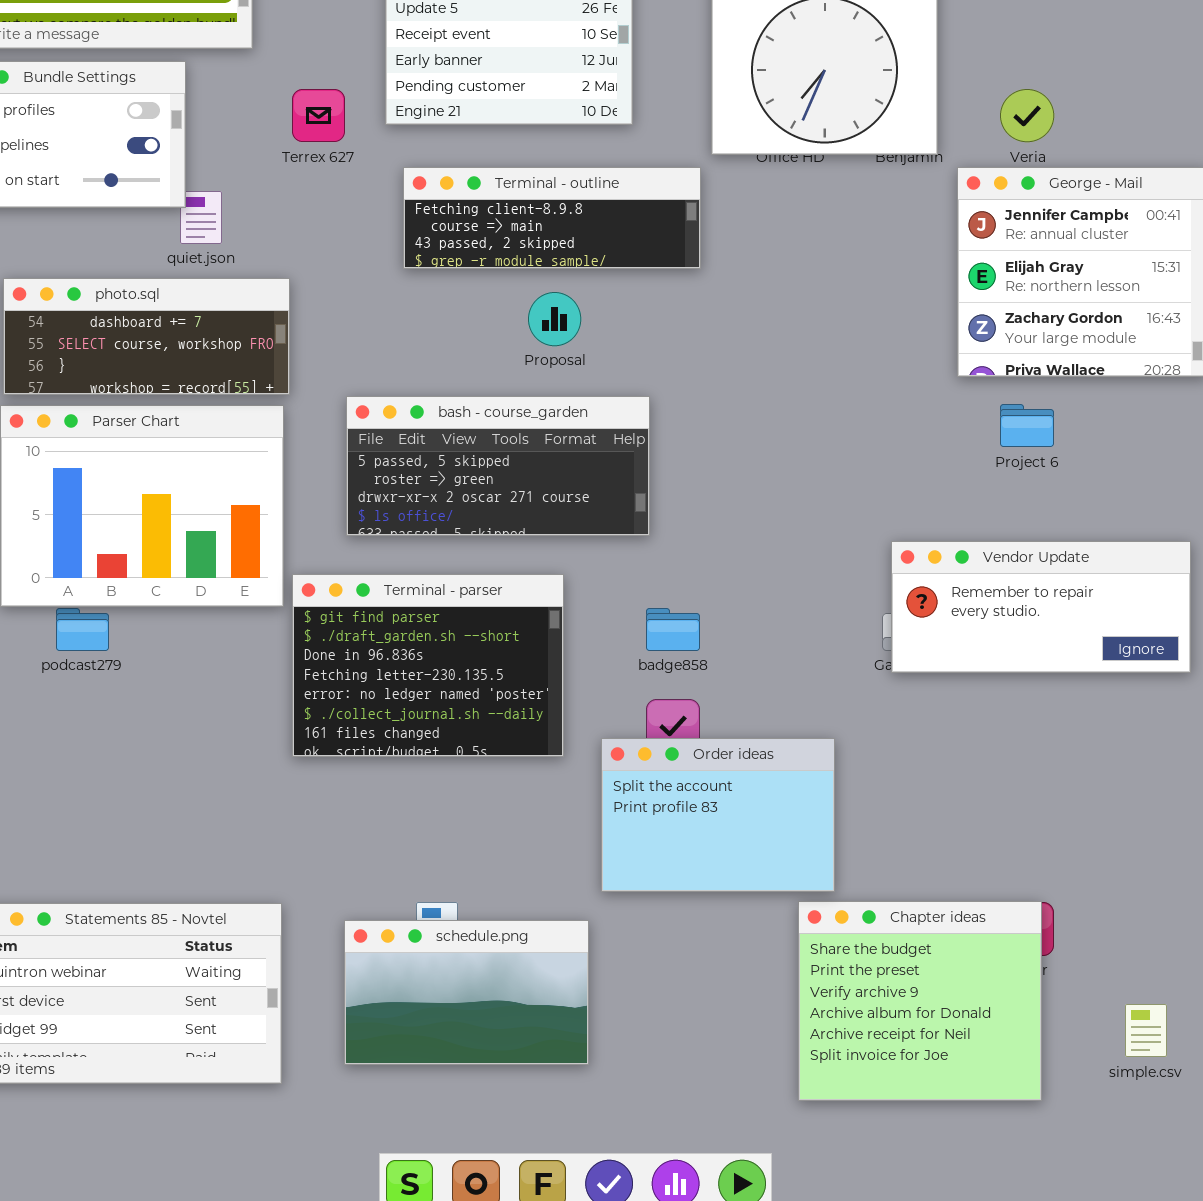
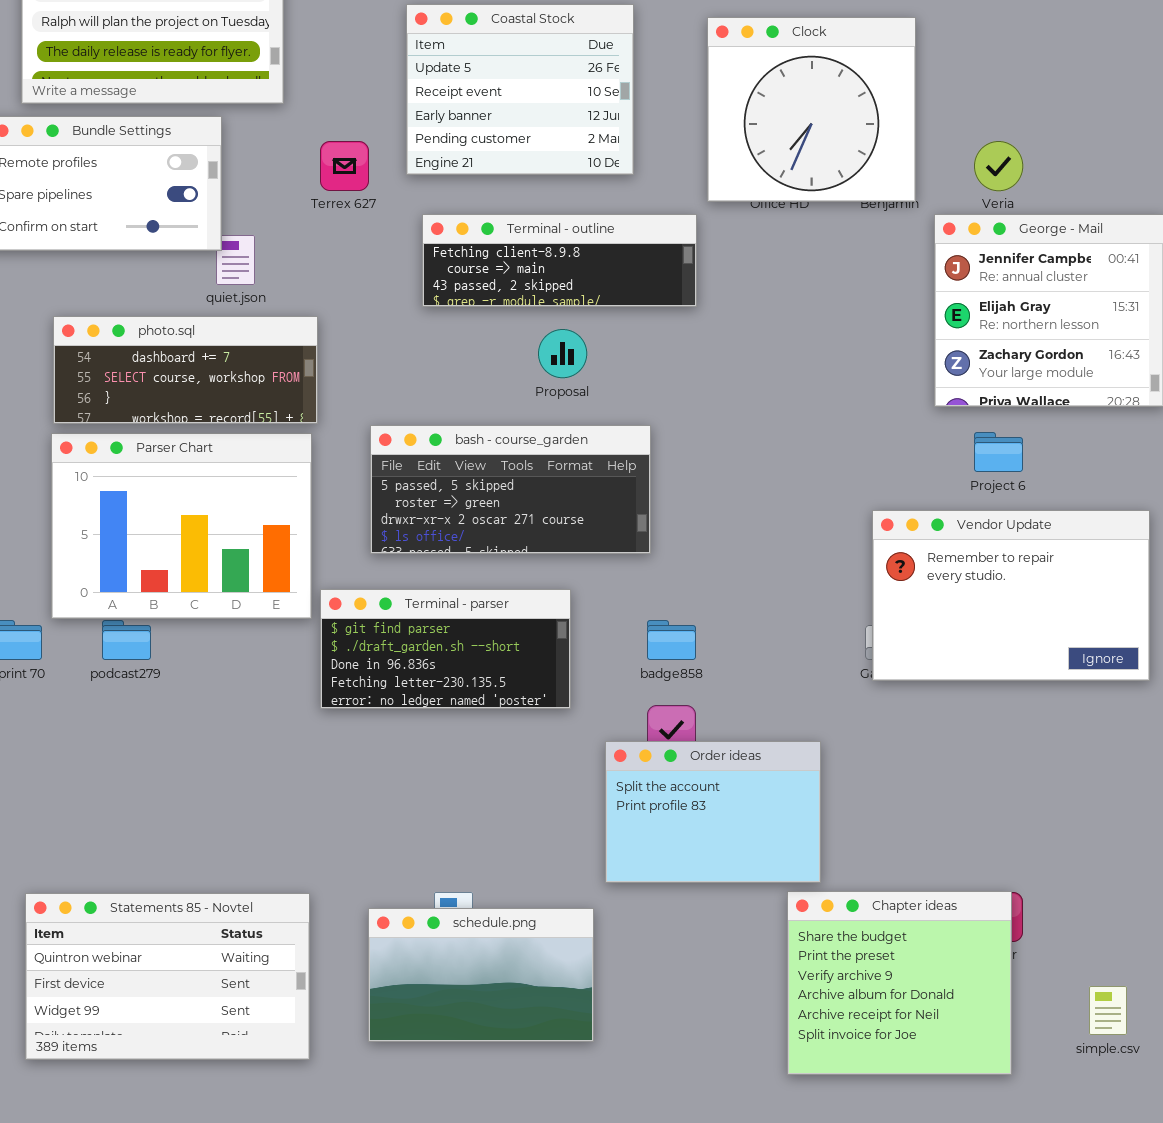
Vendor Update: [891,541,1191,673] -> [872,510,1150,681], resized
Terminal - parser: [292,574,564,757] -> [320,589,571,709], resized

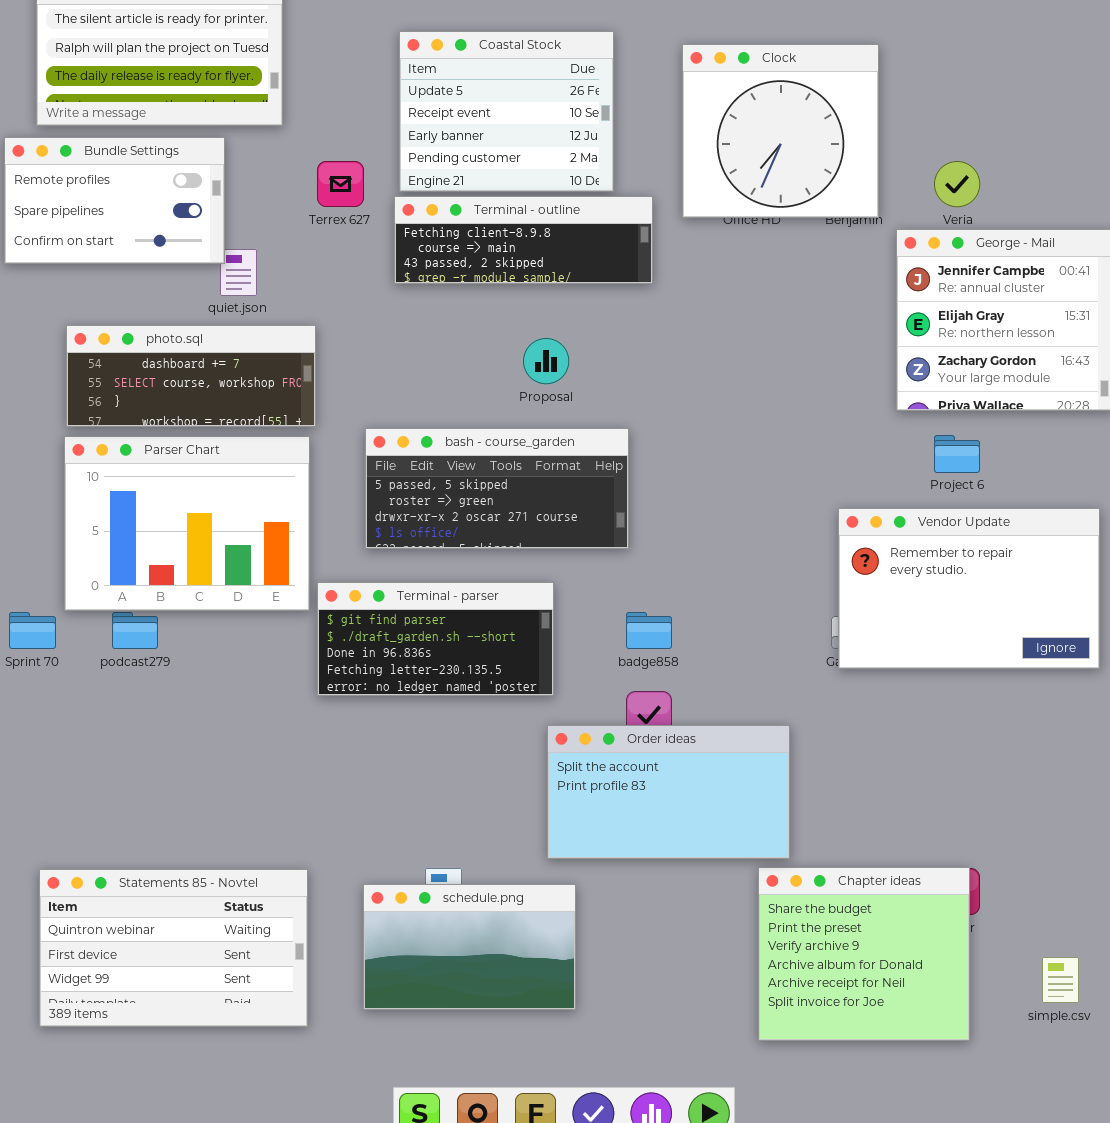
Terminal - outline: [422,214,697,307] -> [394,196,653,284], moved
Order ideas: [605,741,821,883] -> [547,725,790,859], resized

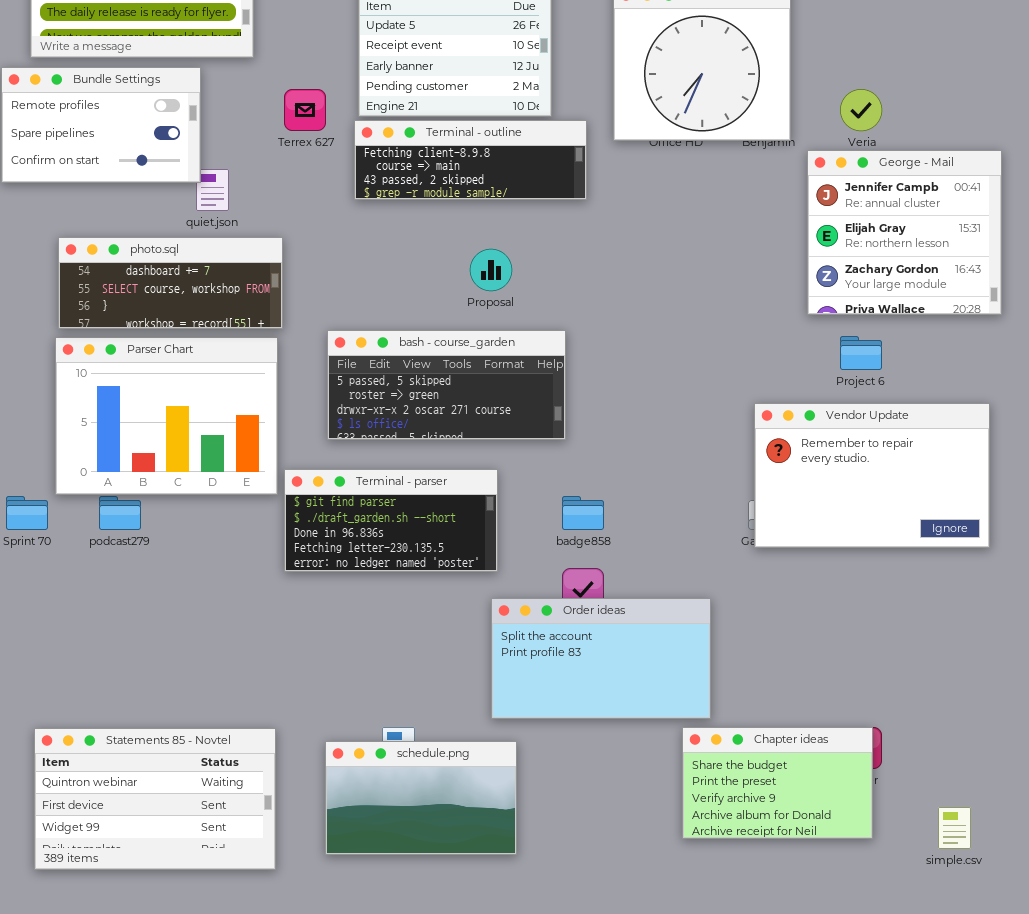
Chapter ideas: [758,867,970,1041] -> [682,727,873,839], resized

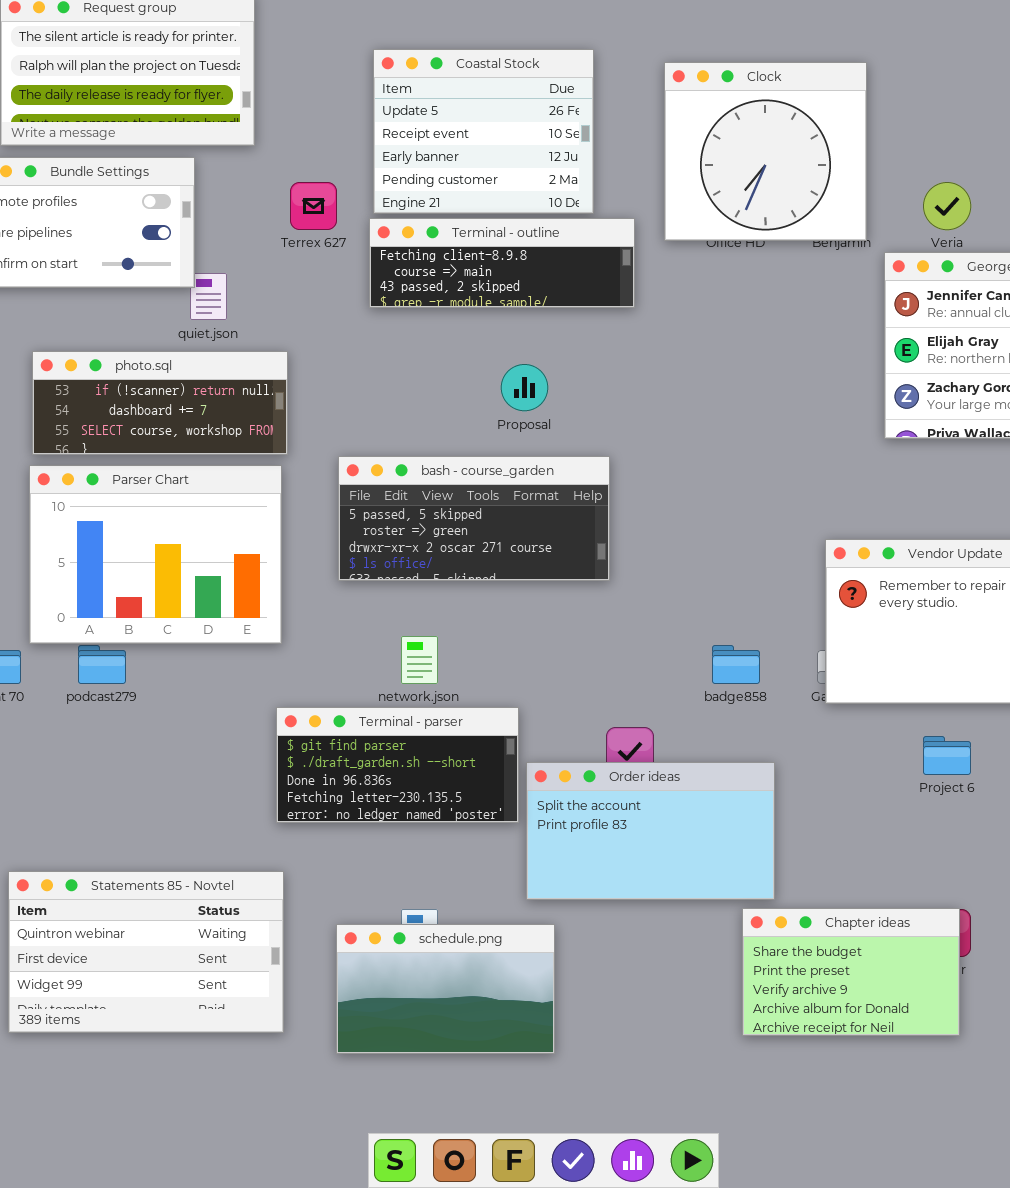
photo.sql: [58,237,283,329] -> [32,351,288,455], scrolled up 1 row
Project 6: [840,336,882,370] -> [923,736,971,775], moved
Terminal - parser: [284,469,498,572] -> [276,707,519,823], moved
badge858: [562,496,604,530] -> [712,645,760,684], moved
Statements 85 - Novtel: [34,728,276,870] -> [8,871,284,1033], moved

